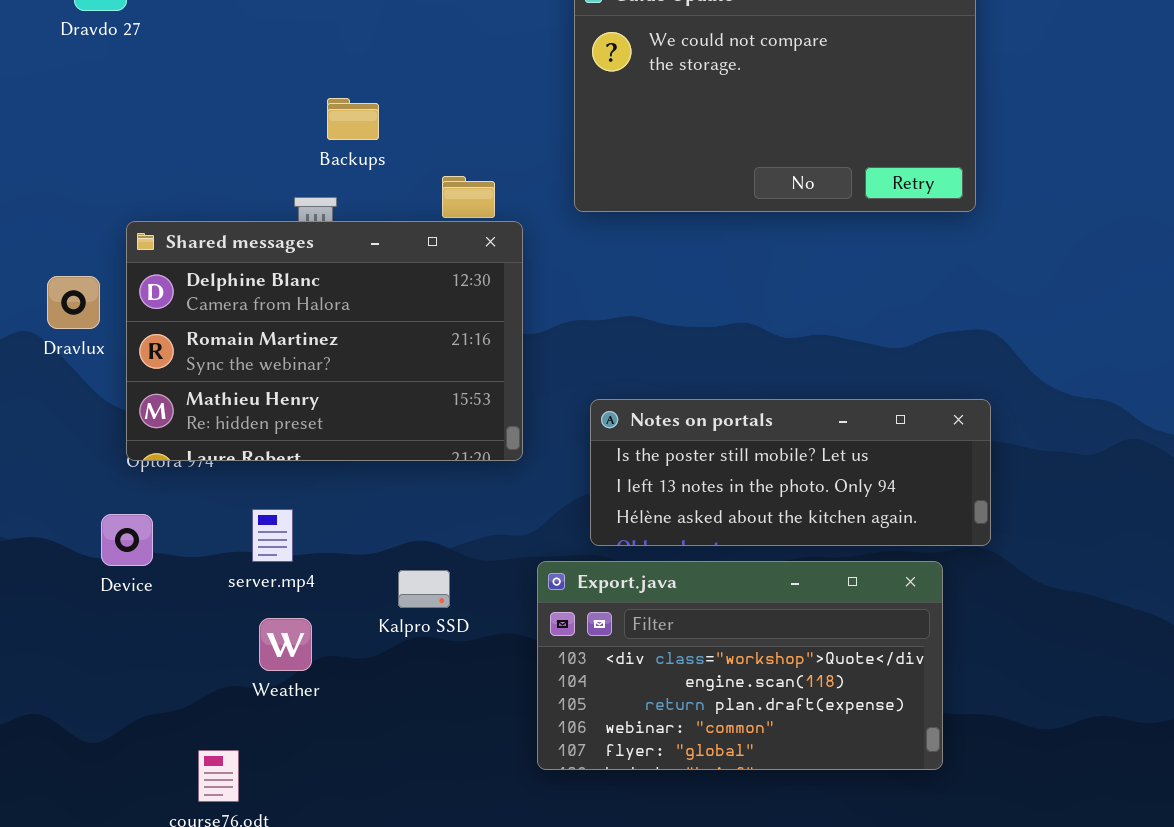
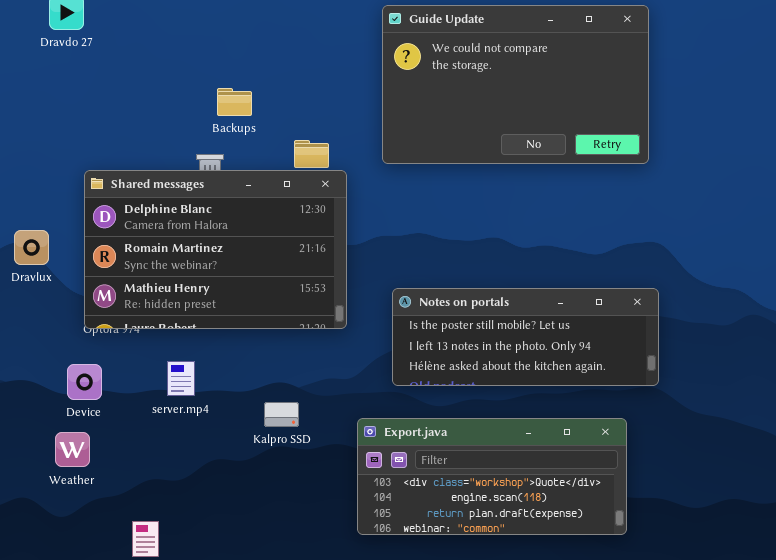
Dravlux: [47,276,100,329] -> [14,230,49,265], moved
Export.java: [537,561,943,770] -> [357,418,627,535], resized
Weather: [259,618,312,671] -> [55,432,90,467], moved

